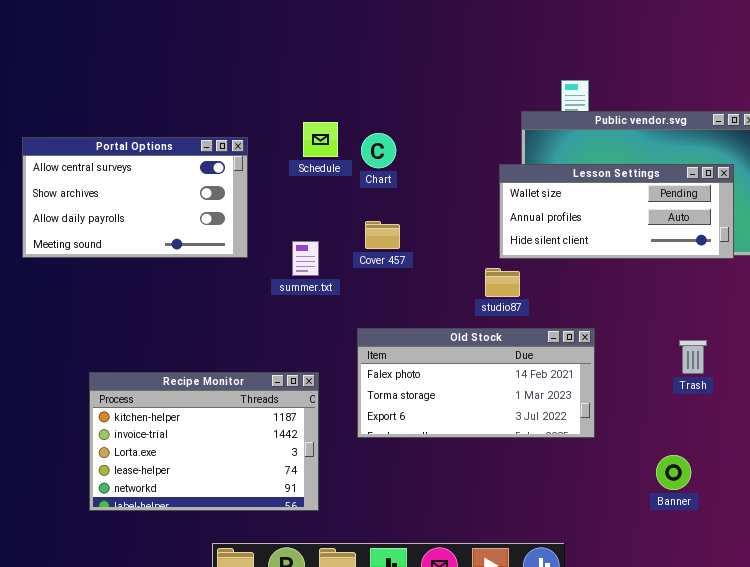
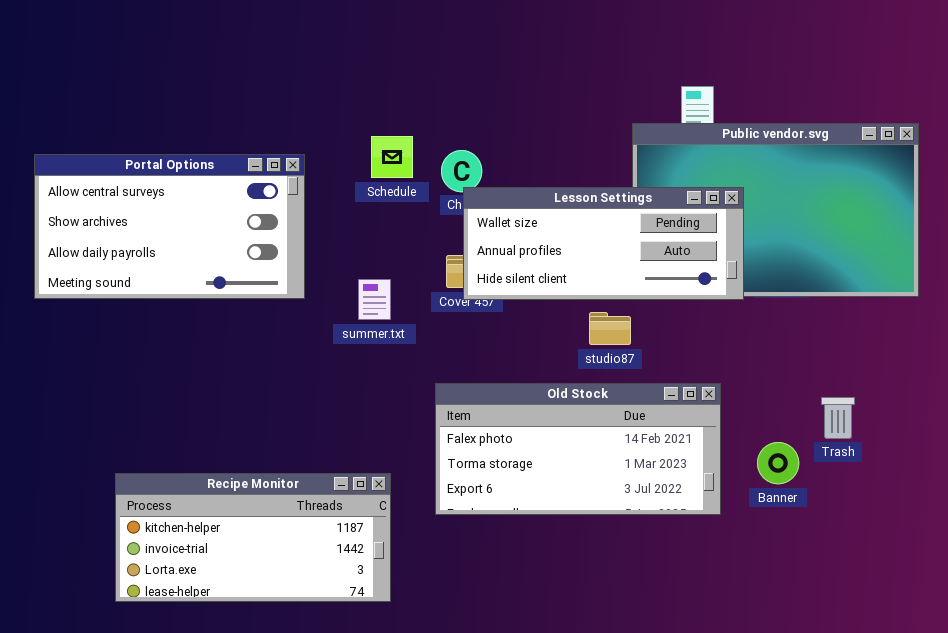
Lesson Settings: [499,164,734,259] -> [463,187,744,300], moved
Recipe Monitor: [89,372,319,511] -> [115,473,391,602], resized
Banner: [656,455,691,490] -> [757,442,799,484], moved

